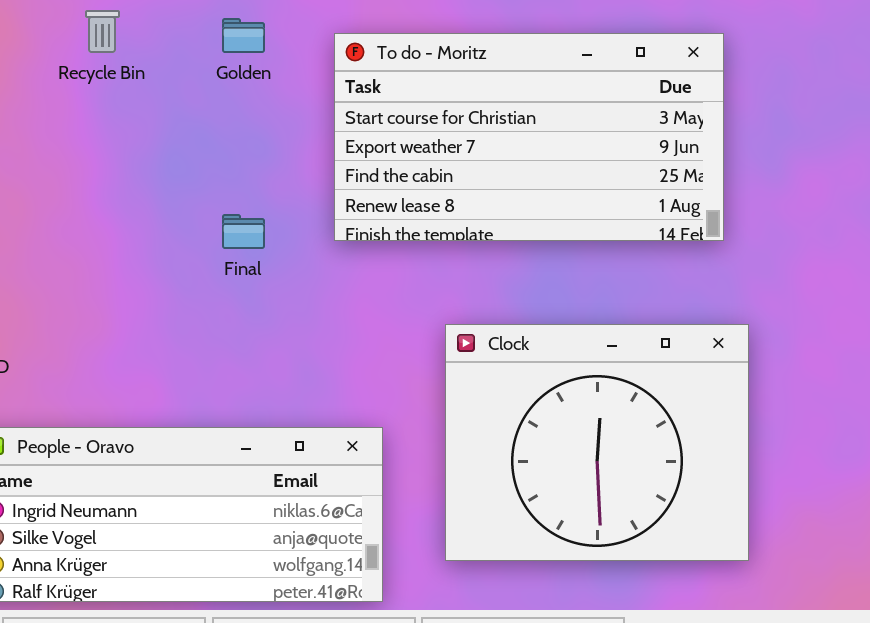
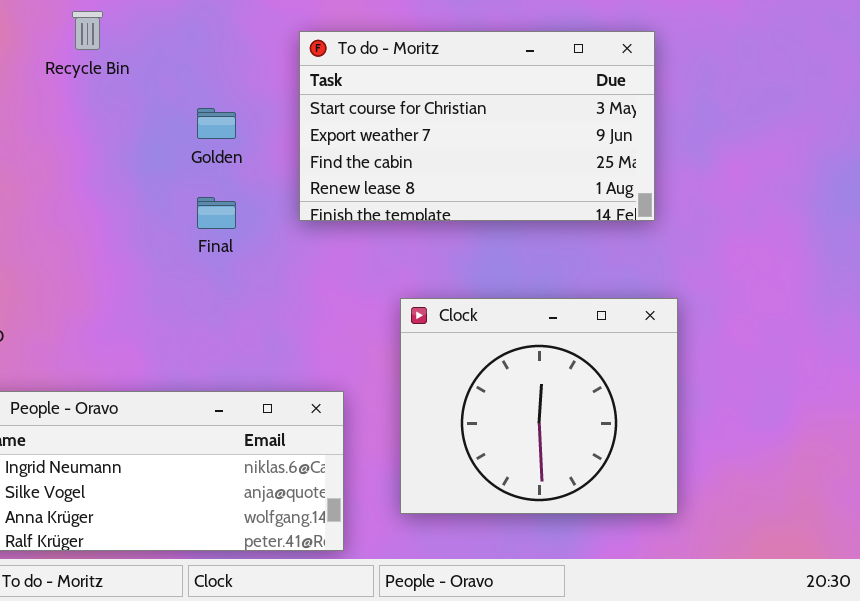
Golden: [222,18,265,53] -> [197,108,236,139], moved

